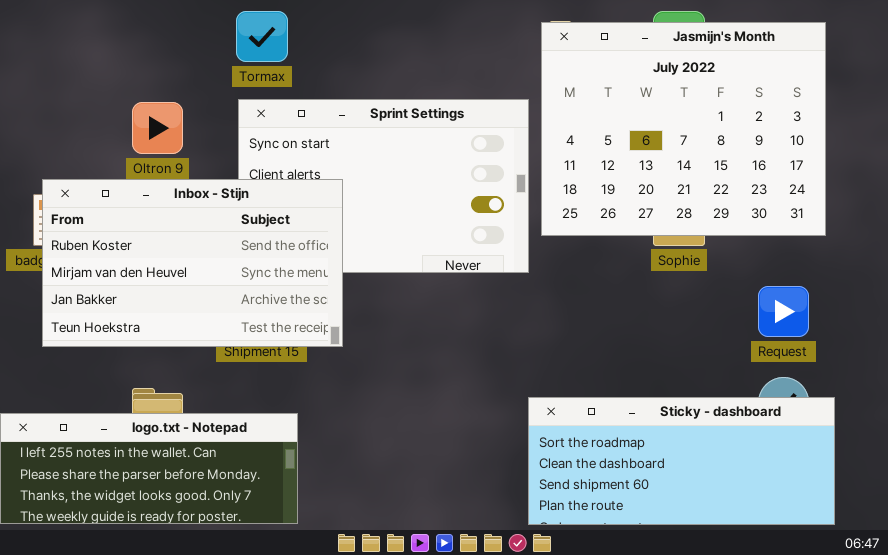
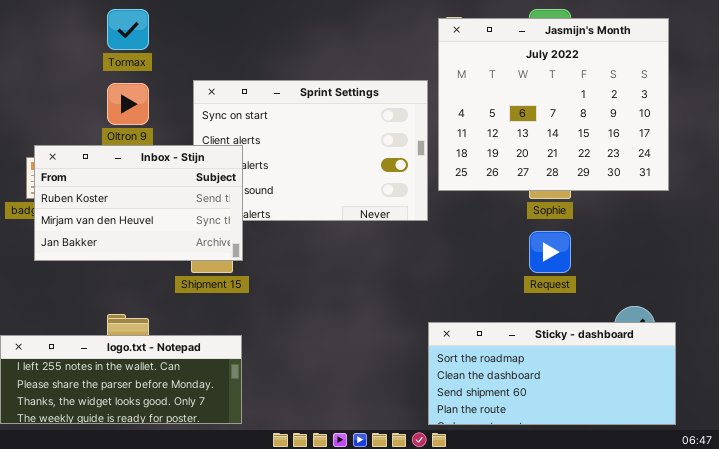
Tormax: [236,11,288,62] -> [107,9,149,50], moved
Inbox - Stijn: [42,179,343,347] -> [34,145,243,261], resized
Request: [758,286,809,337] -> [529,231,571,273], moved

